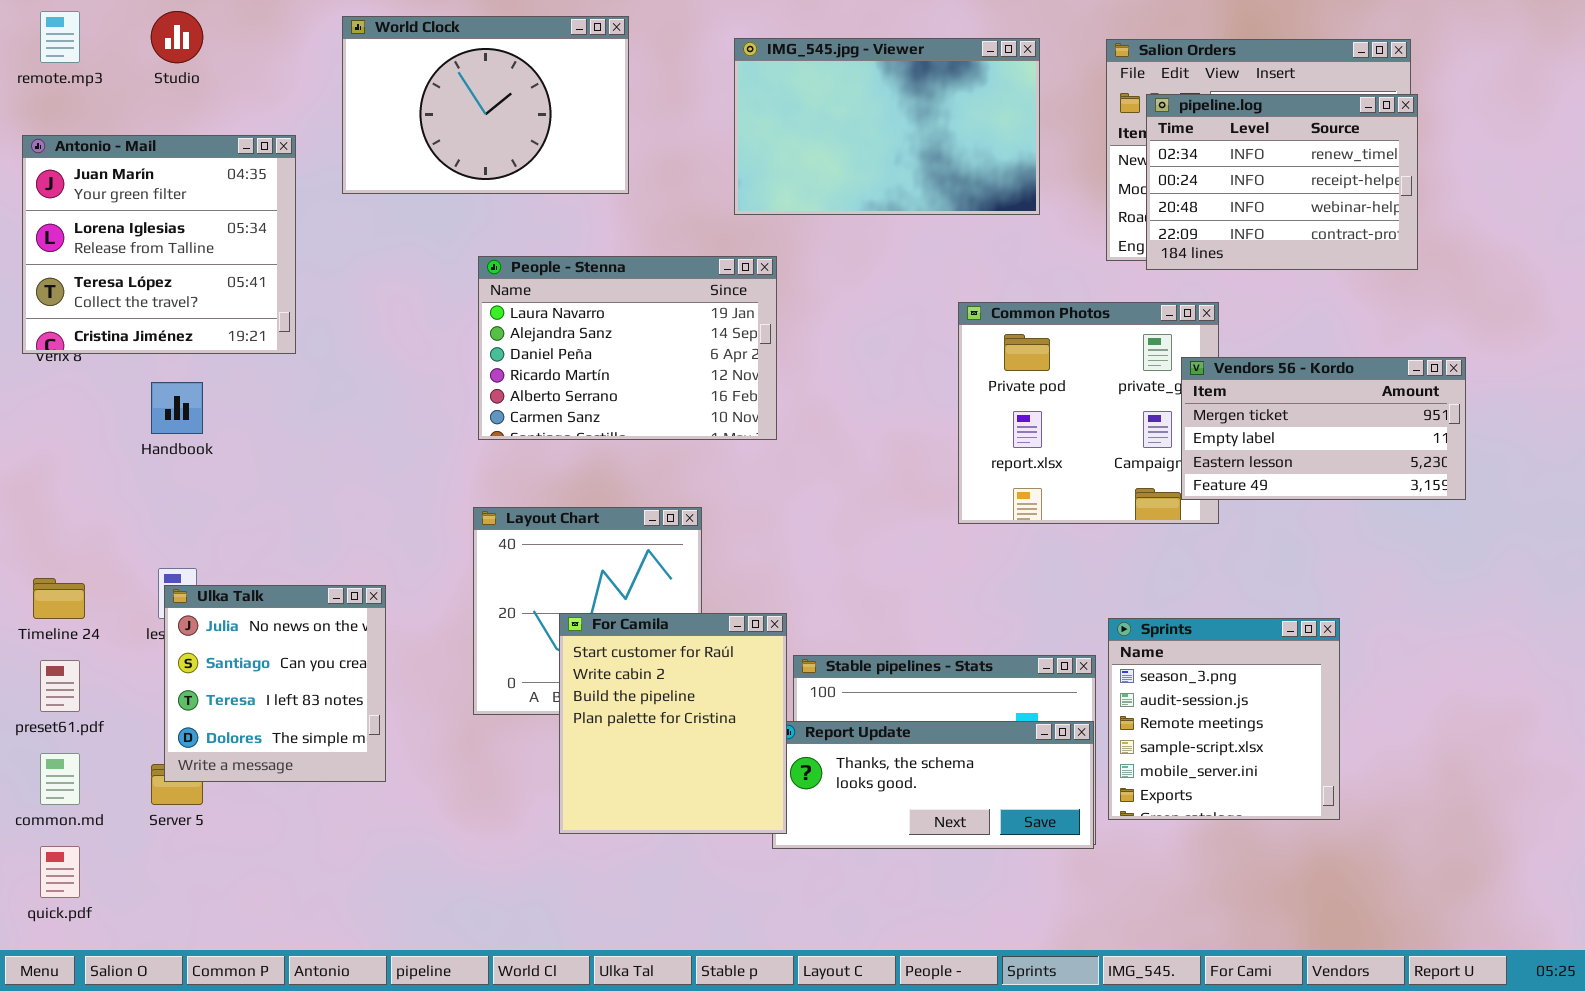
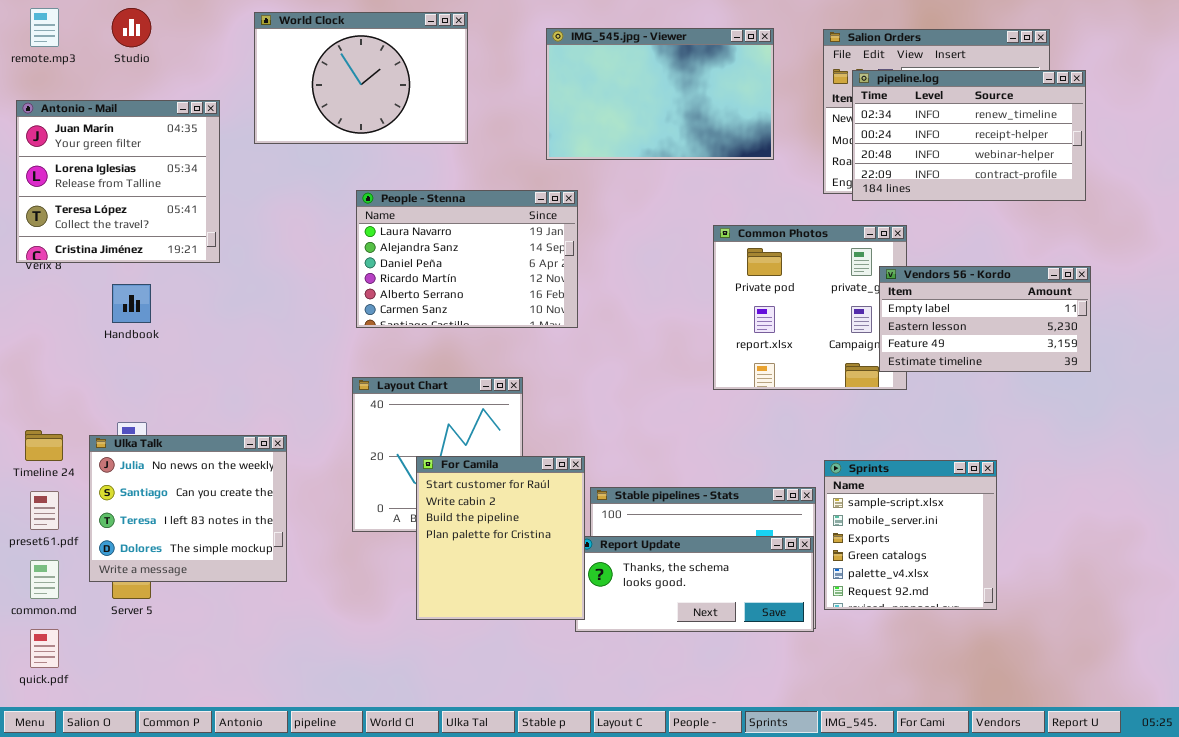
pipeline.log: [1146,94,1418,270] -> [852,70,1086,201], resized
Vendors 56 - Kordo: [1181,357,1466,500] -> [879,266,1091,372], scrolled down 1 row
Ulka Talk: [164,585,386,782] -> [89,435,287,582], resized
Sprints: [1108,618,1340,820] -> [824,460,997,610], scrolled down 3 rows

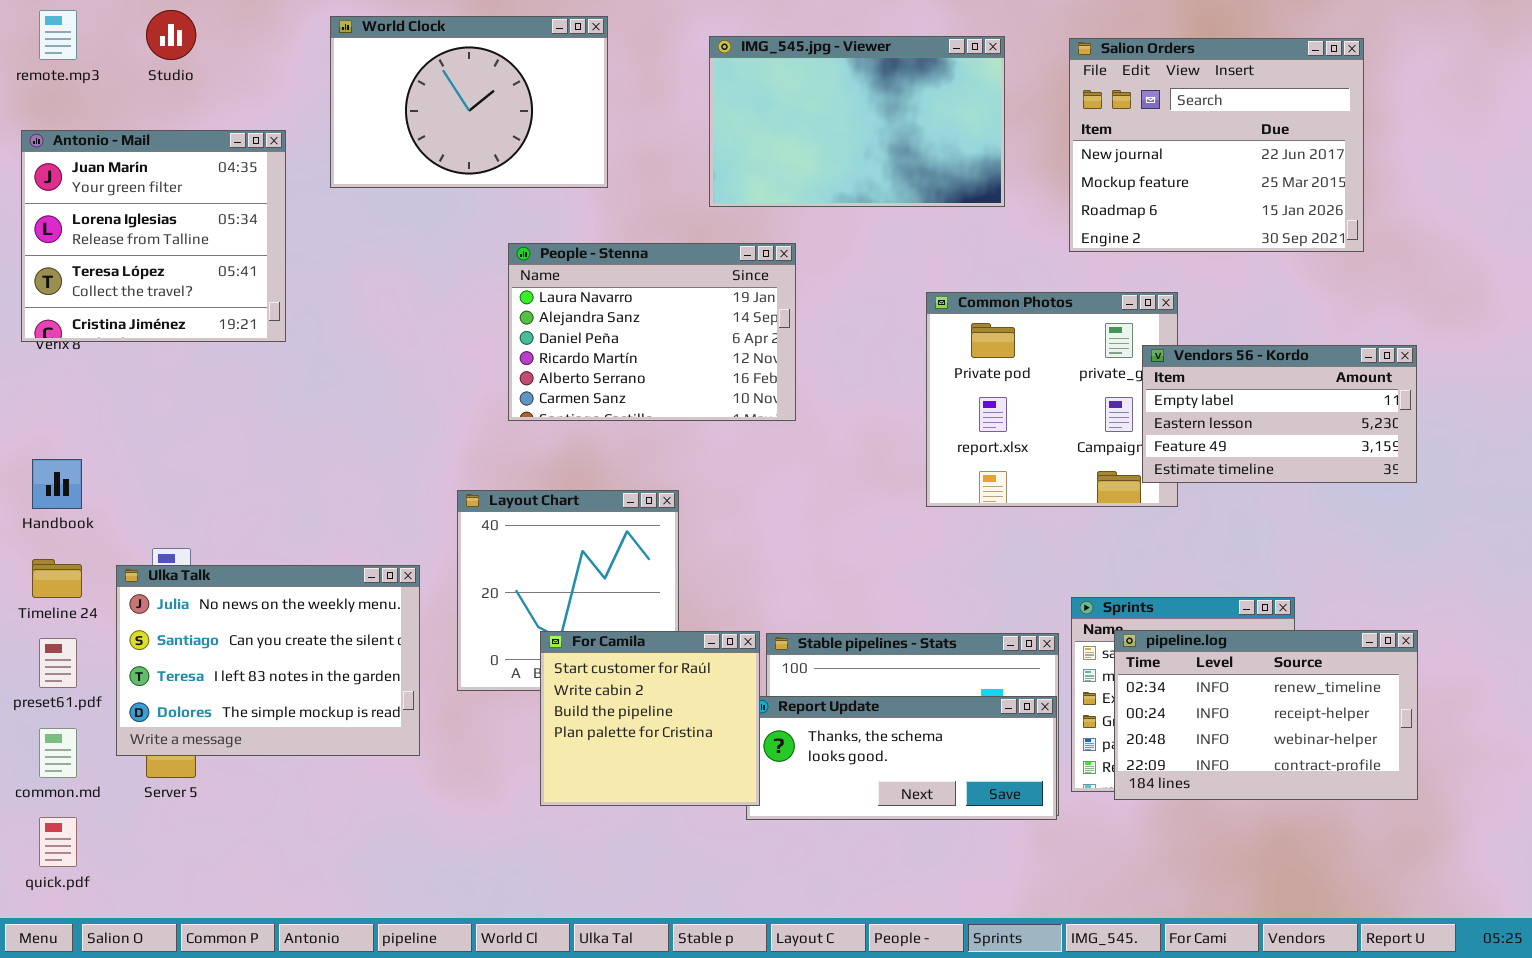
pipeline.log: [852,70,1086,201] -> [1114,630,1418,800], moved
People - Stenna: [356,190,578,328] -> [508,243,796,421], moved
Handbook: [112,284,151,323] -> [32,459,82,509], moved
Ulka Talk: [89,435,287,582] -> [116,565,420,756], resized
For Camila: [416,456,585,620] -> [540,631,760,806], resized

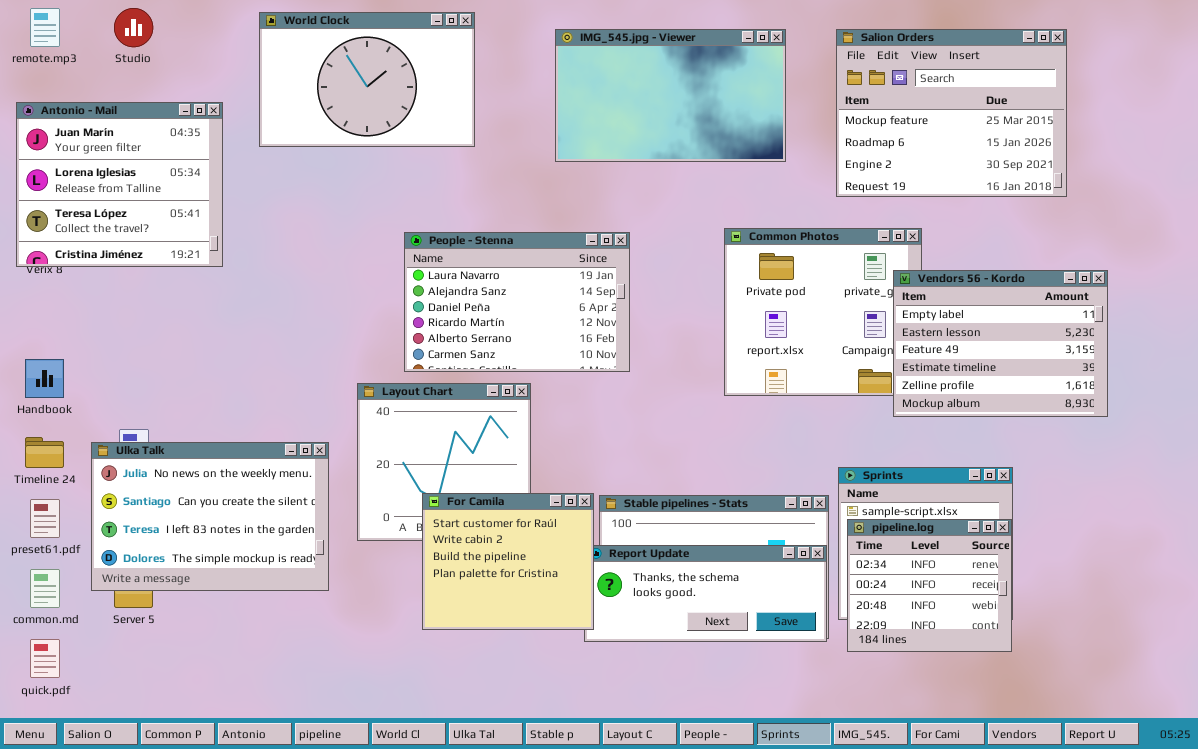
Salion Orders: [1069,38,1364,252] -> [836,29,1067,197], scrolled down 1 row
People - Stenna: [508,243,796,421] -> [404,232,630,372], moved
Vendors 56 - Kordo: [1142,345,1417,483] -> [893,270,1108,417], resized
pipeline.log: [1114,630,1418,800] -> [847,519,1012,652], moved, resized

